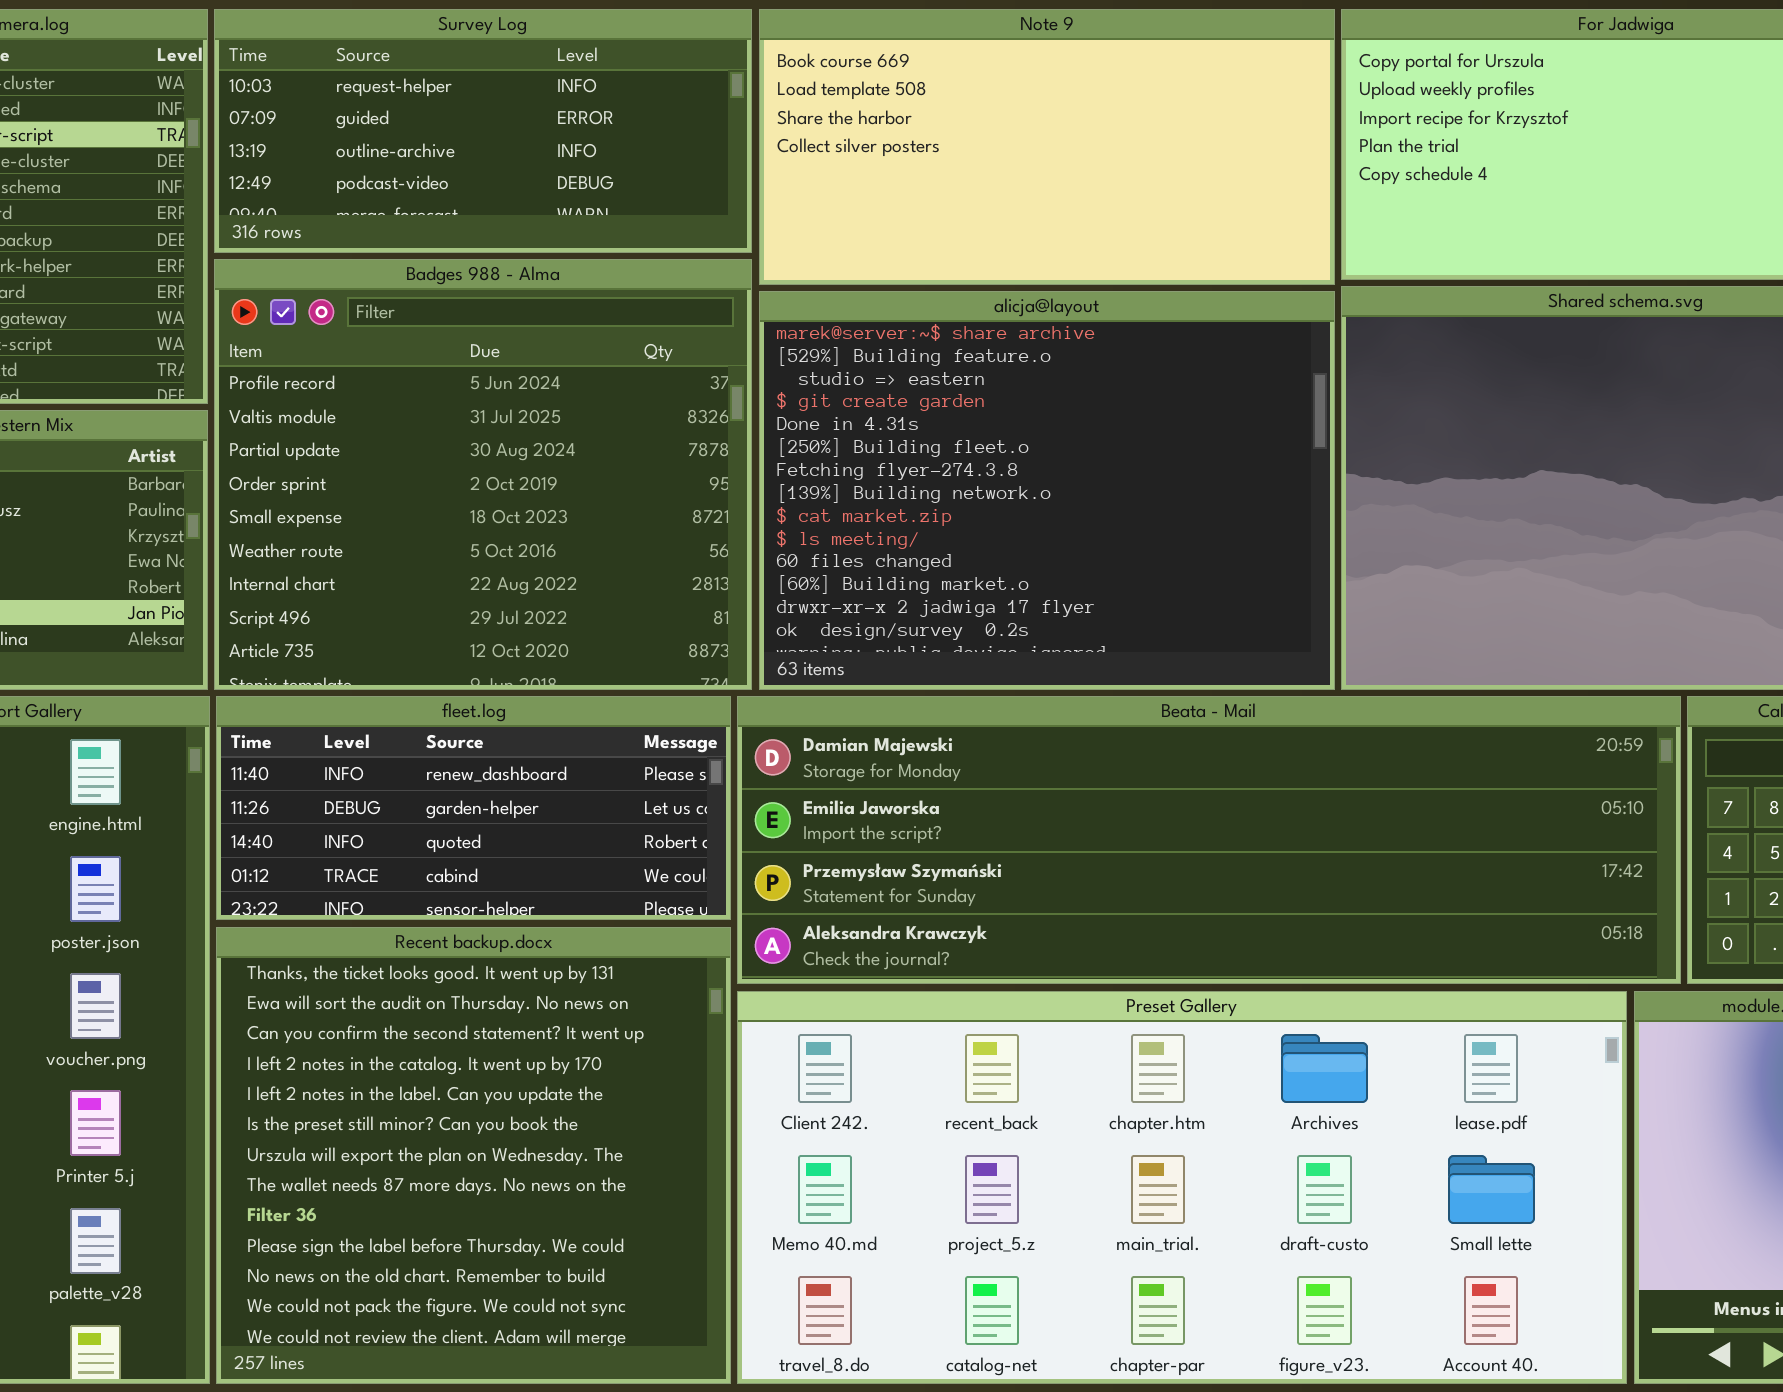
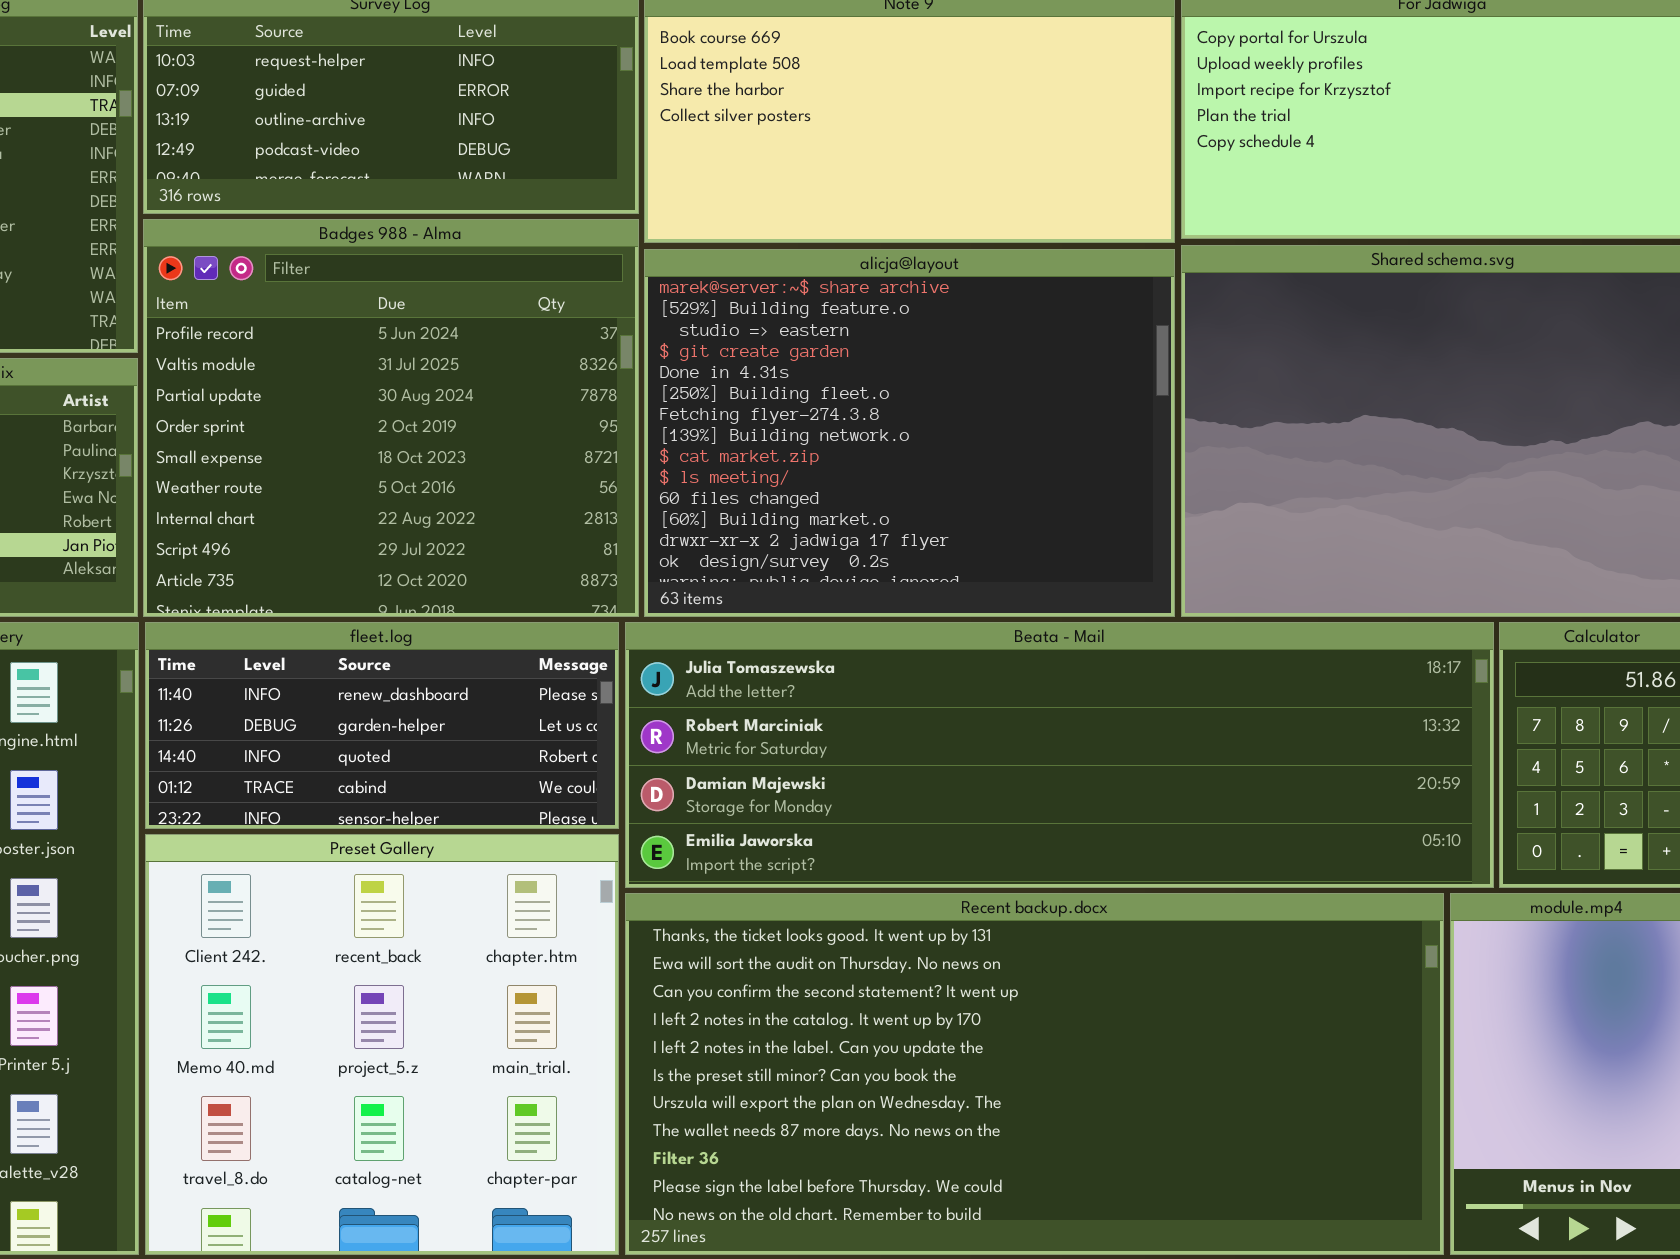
Beata - Mail: [737,696,1681,984] -> [625,622,1494,888], scrolled up 2 rows
Recent backup.docx: [216,927,731,1384] -> [625,893,1444,1255], moved, resized
Preset Gallery: [737,991,1627,1384] -> [145,834,619,1255], moved, resized

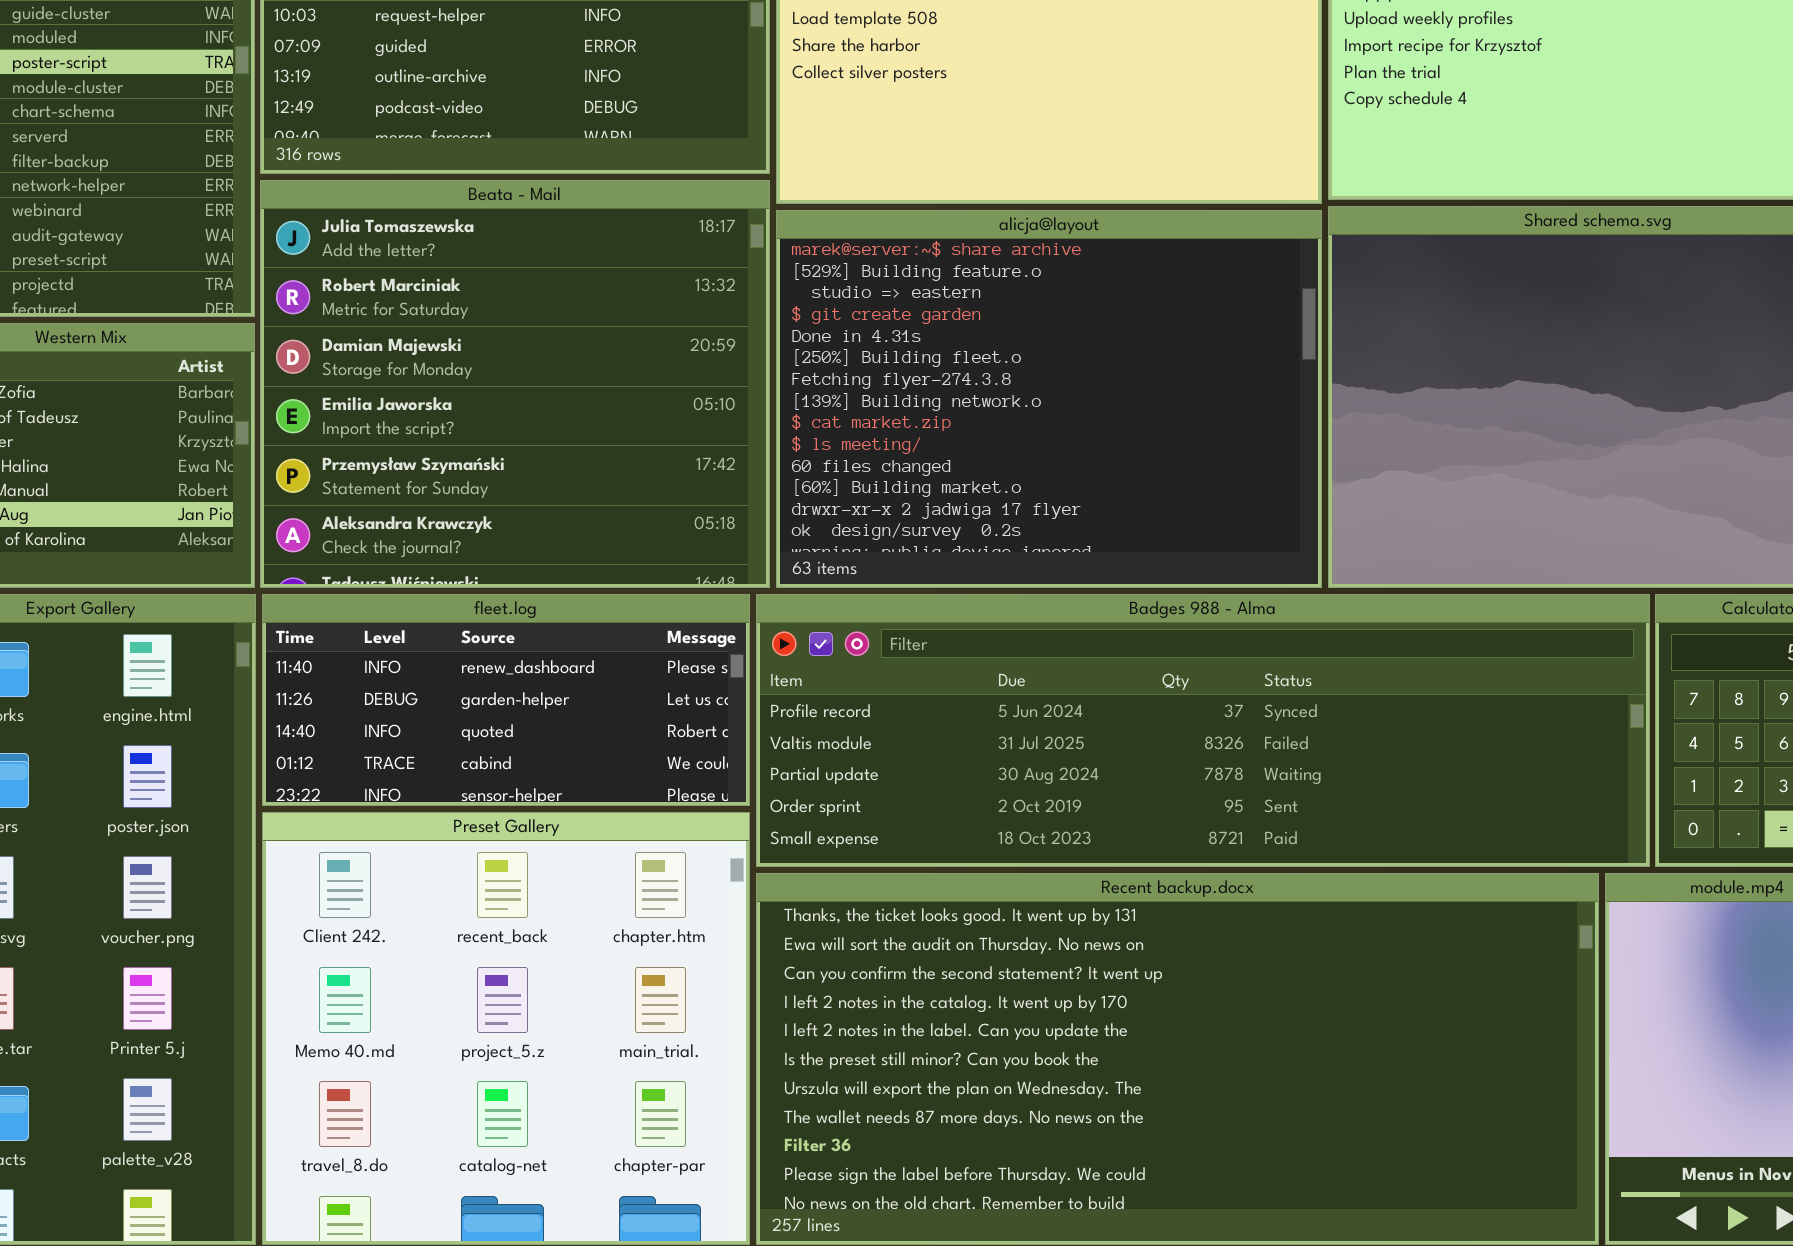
Badges 988 - Alma: [143,219,639,617] -> [756,594,1650,867], moved, resized
Beata - Mail: [625,622,1494,888] -> [260,180,770,588], moved, resized

